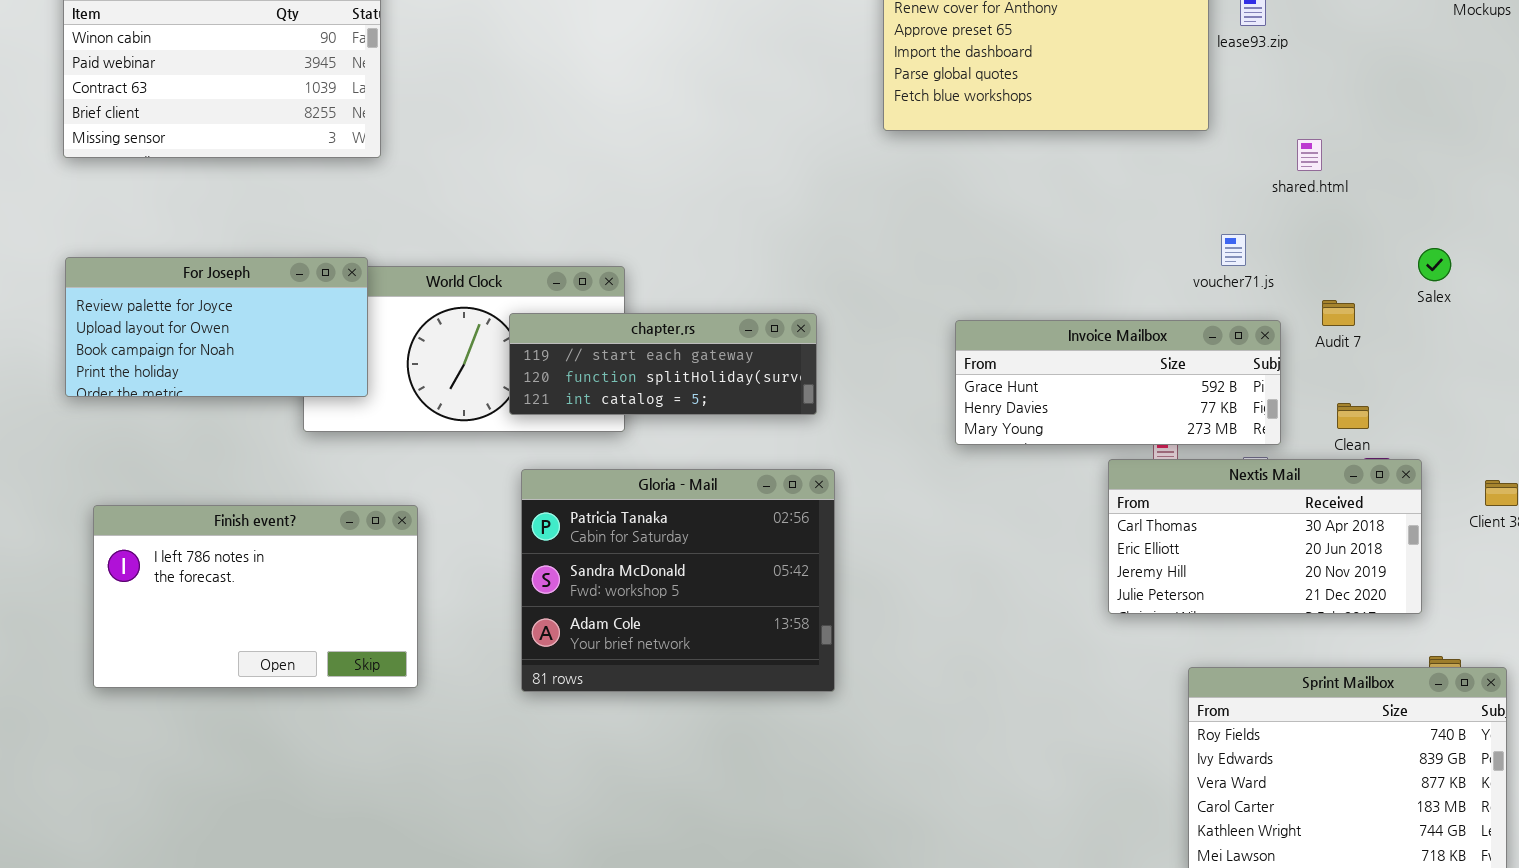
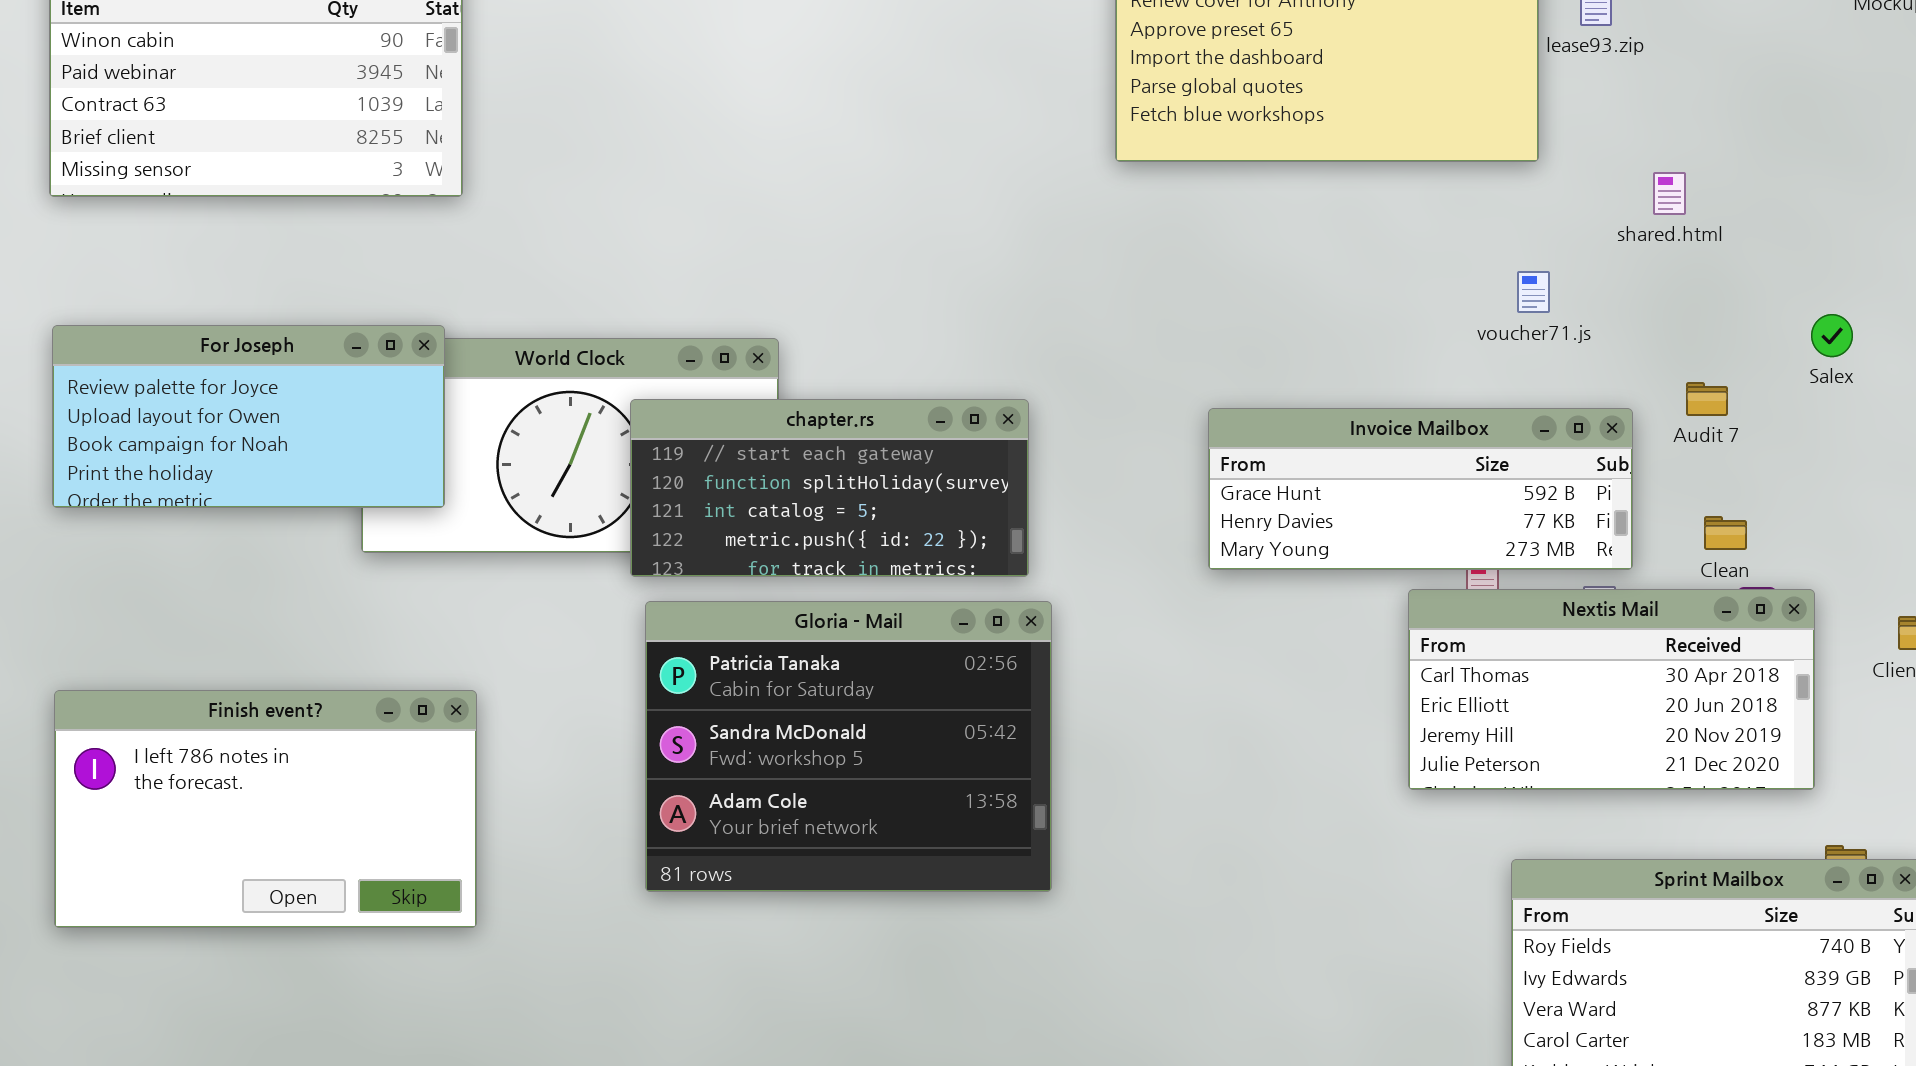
voucher71.js: [1221,234,1246,266] -> [1517,271,1550,313], moved
chapter.rs: [509,313,817,415] -> [630,399,1029,577], resized
Finish event?: [93,505,418,688] -> [54,690,477,928], moved

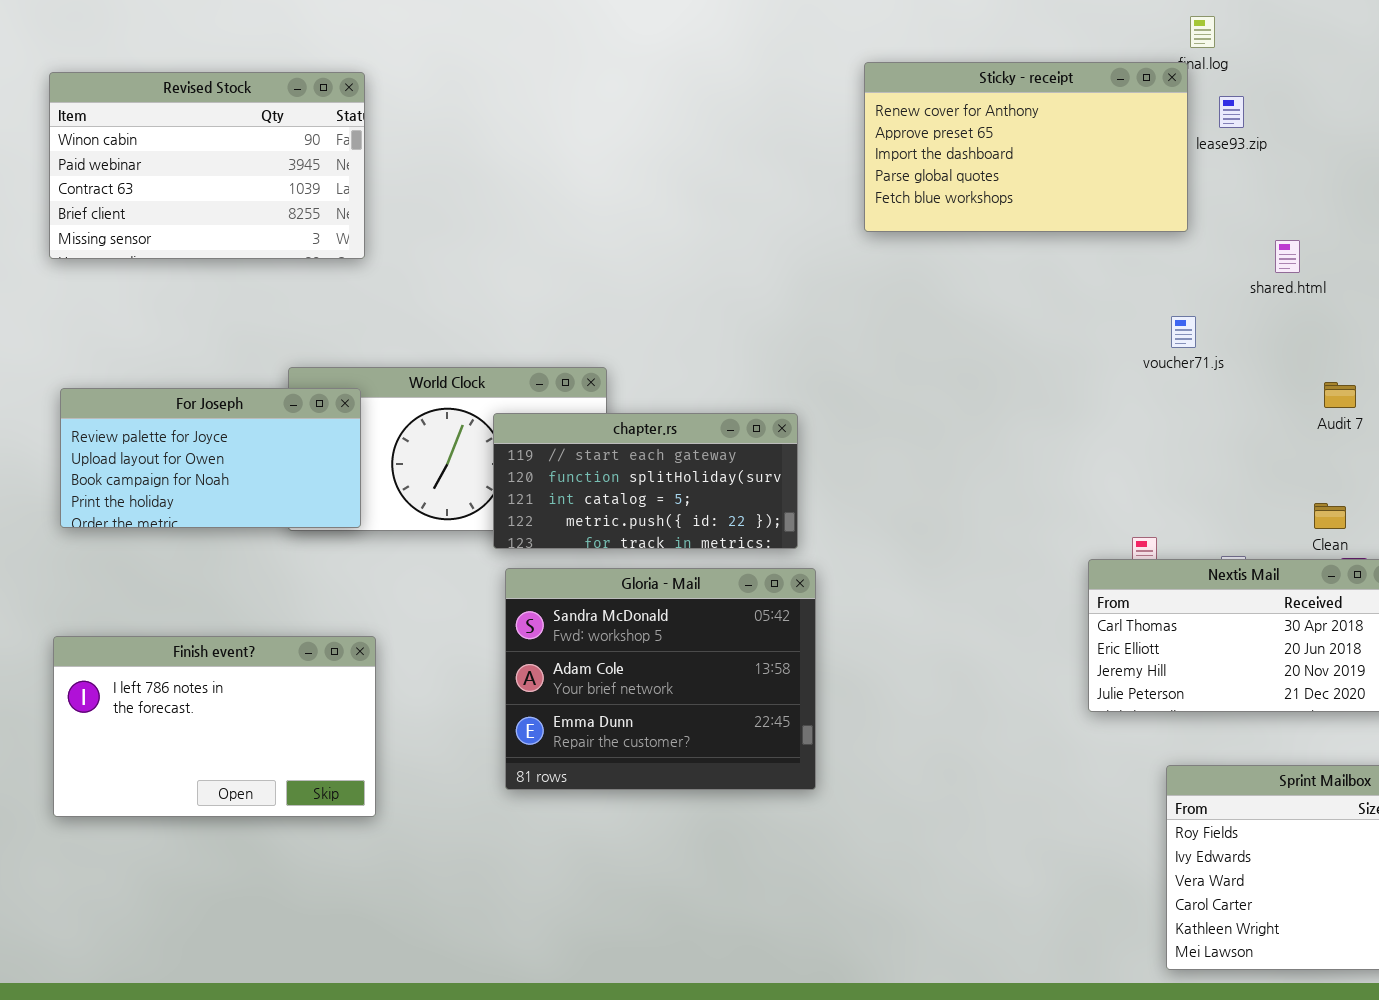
For Joseph: [52,325,445,508] -> [60,388,361,528], moved
Audit 7: [1686,382,1728,416] -> [1324,382,1356,408], moved
Invoice Mailbox: [1208,408,1633,570] -> none, closed
Gloria - Mail: [645,601,1052,892] -> [505,568,816,790], scrolled down 1 row

